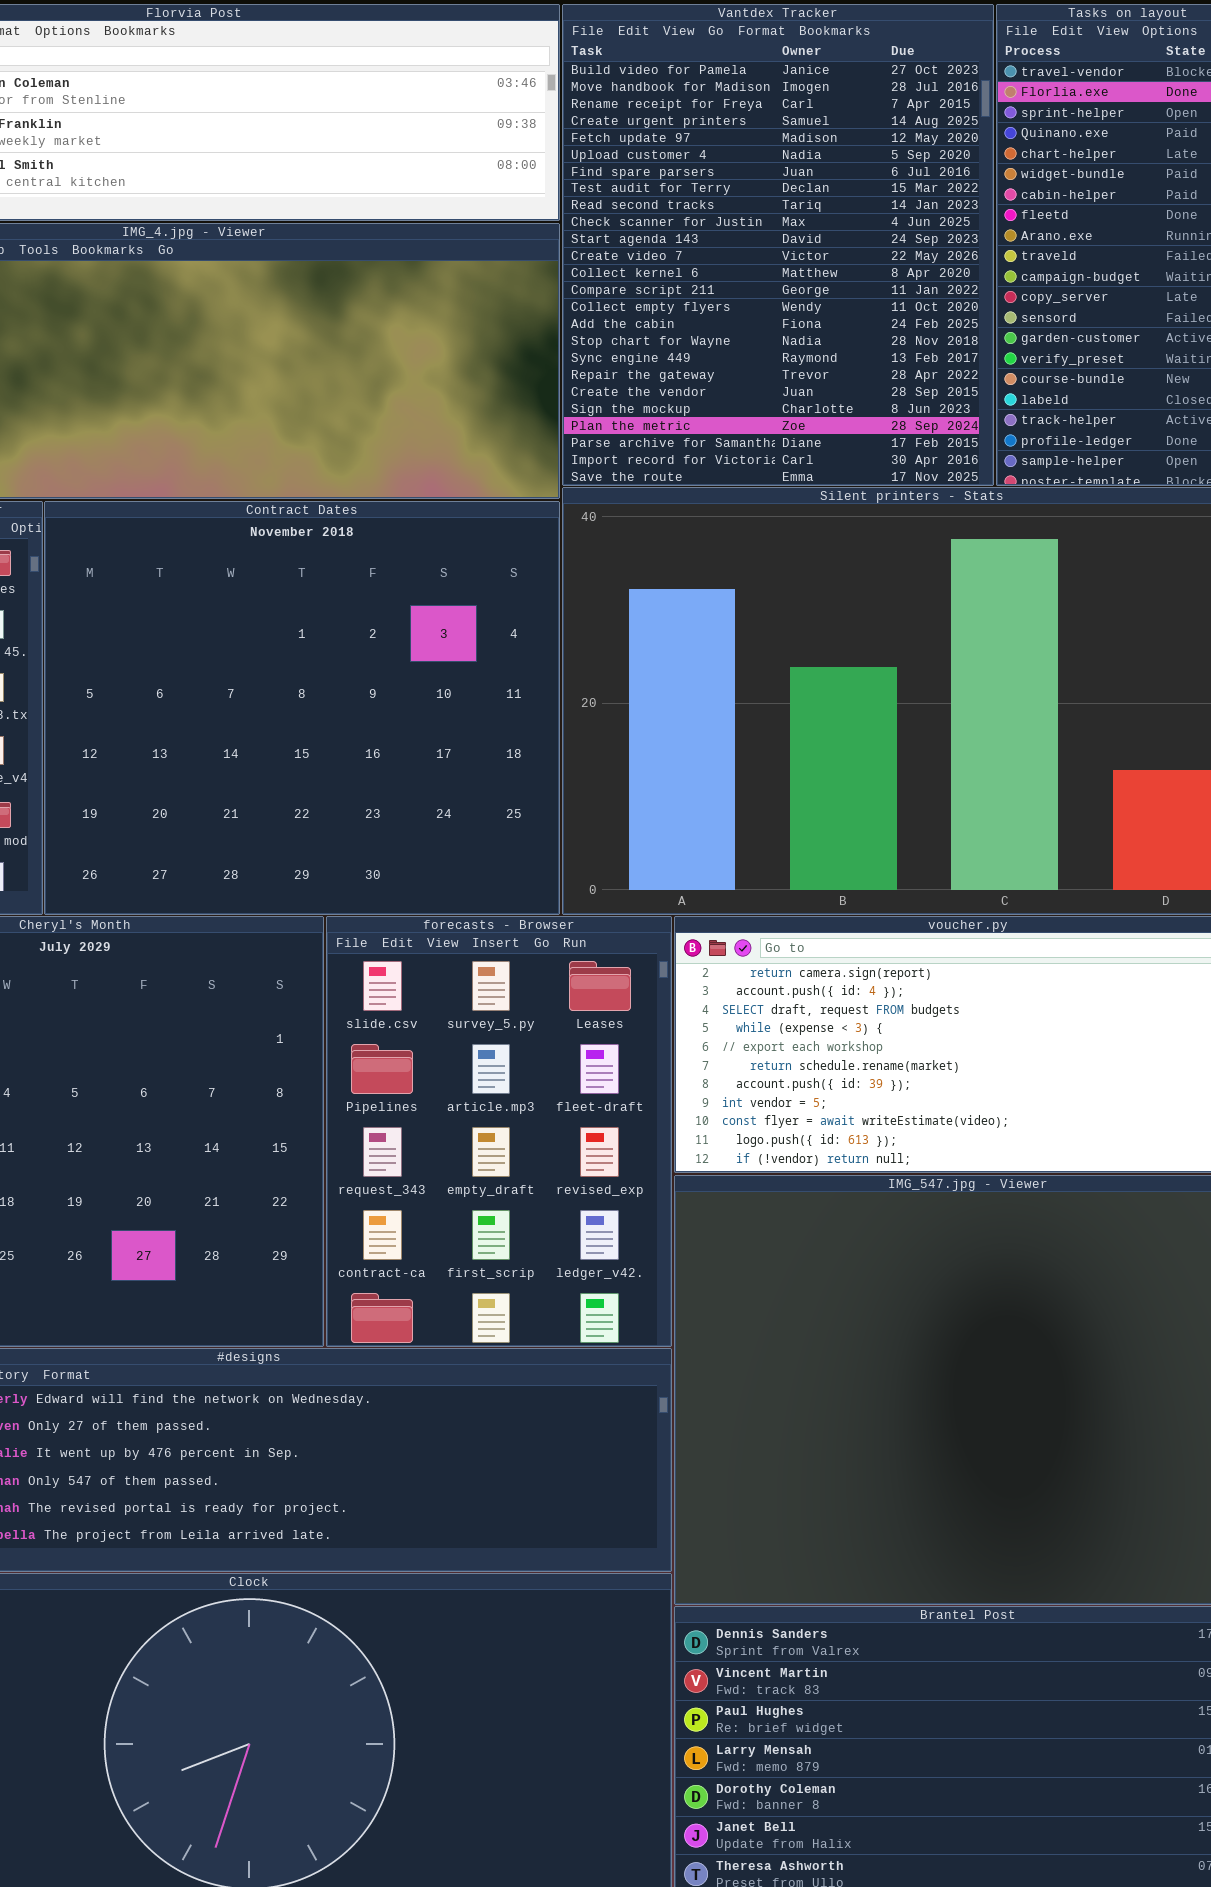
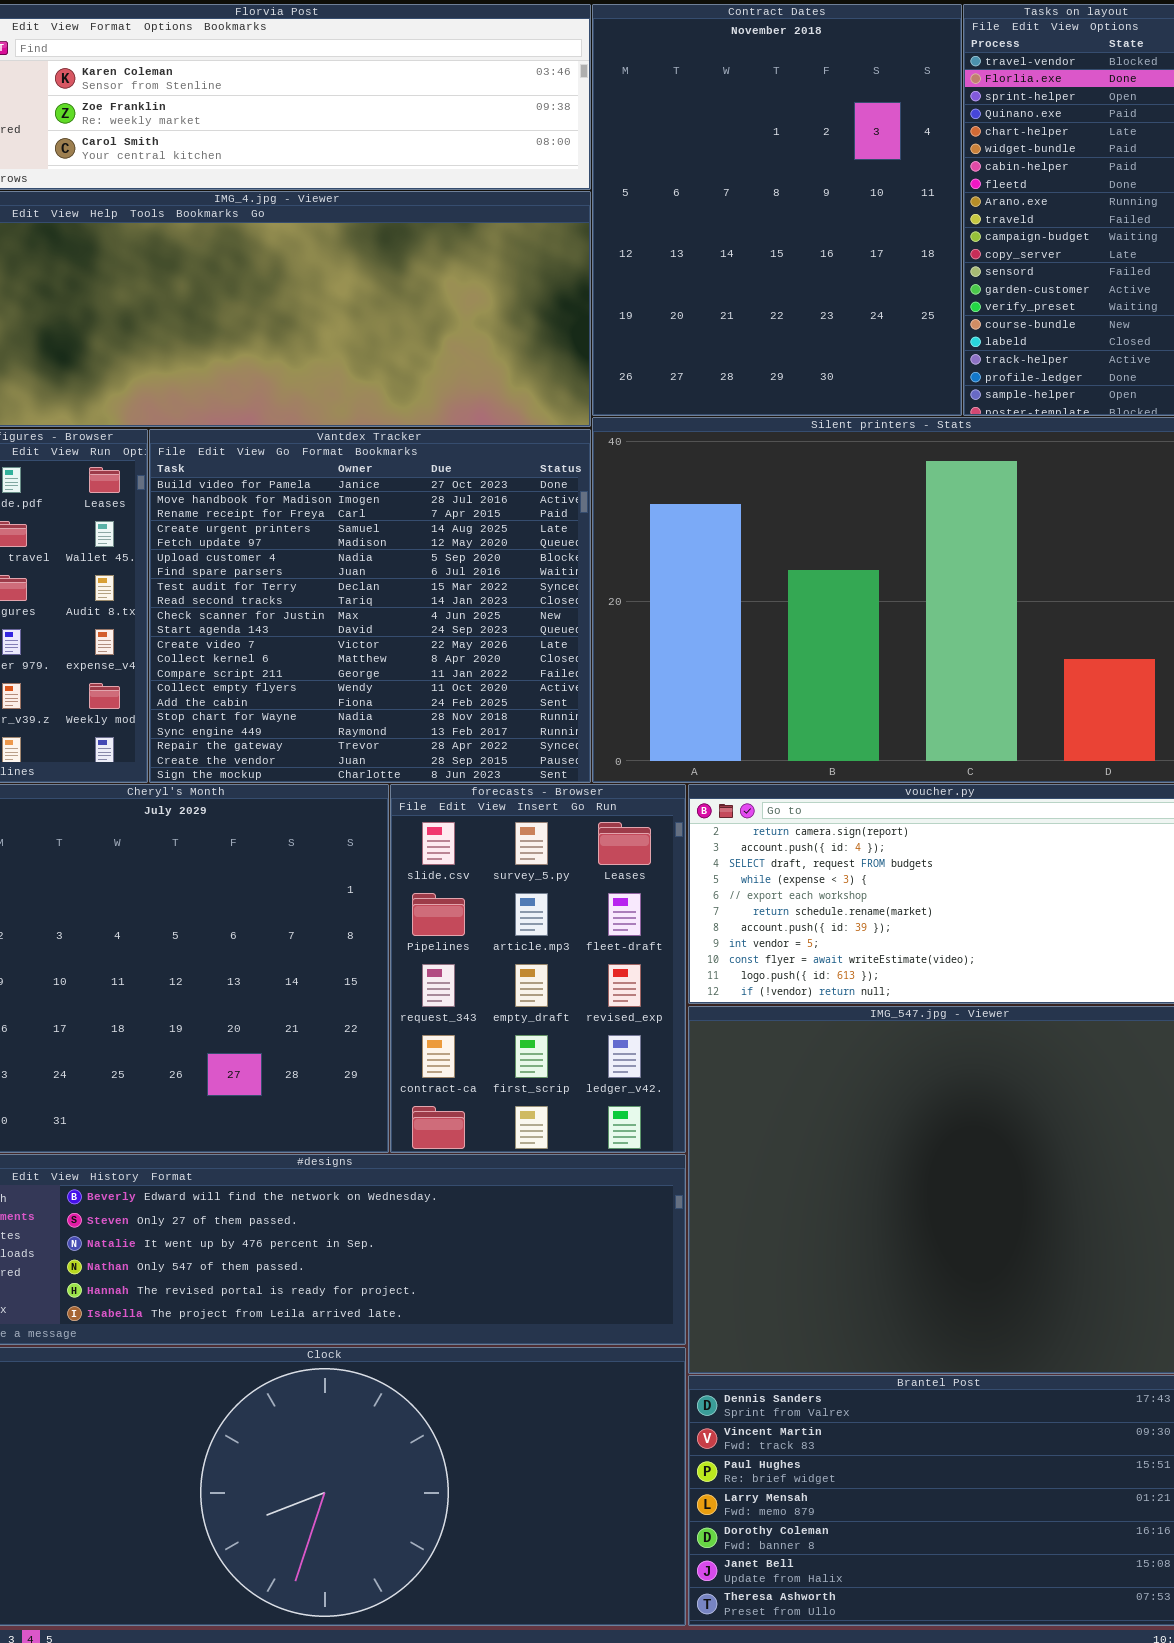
Vantdex Tracker: [562,4,994,486] -> [149,429,591,783], moved, resized
Contract Dates: [44,501,560,915] -> [592,4,962,416], moved, resized

